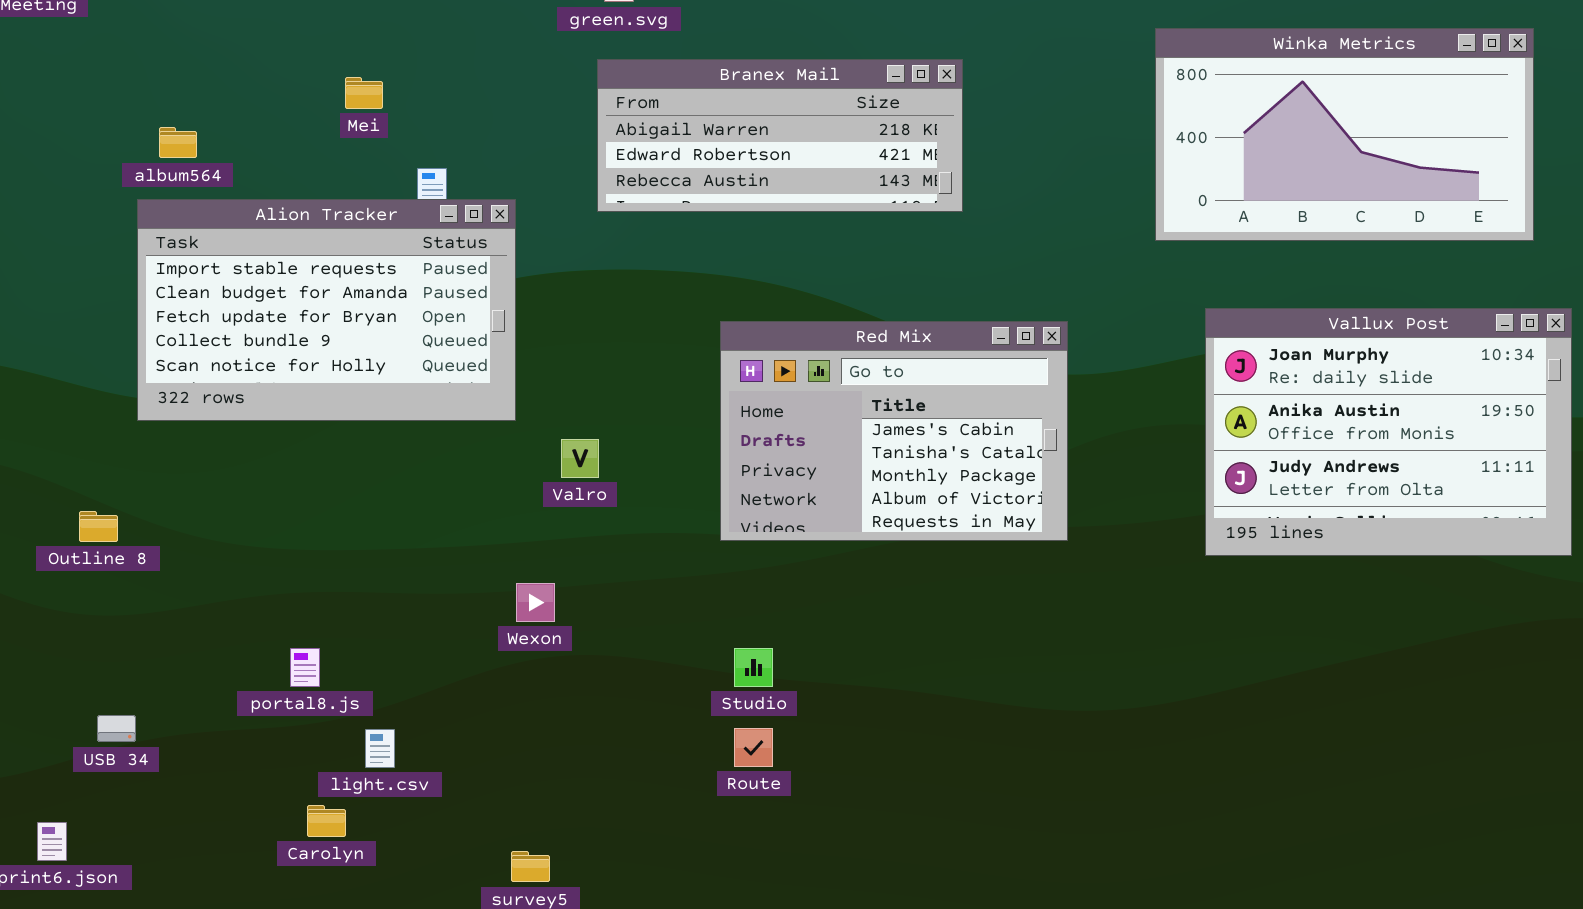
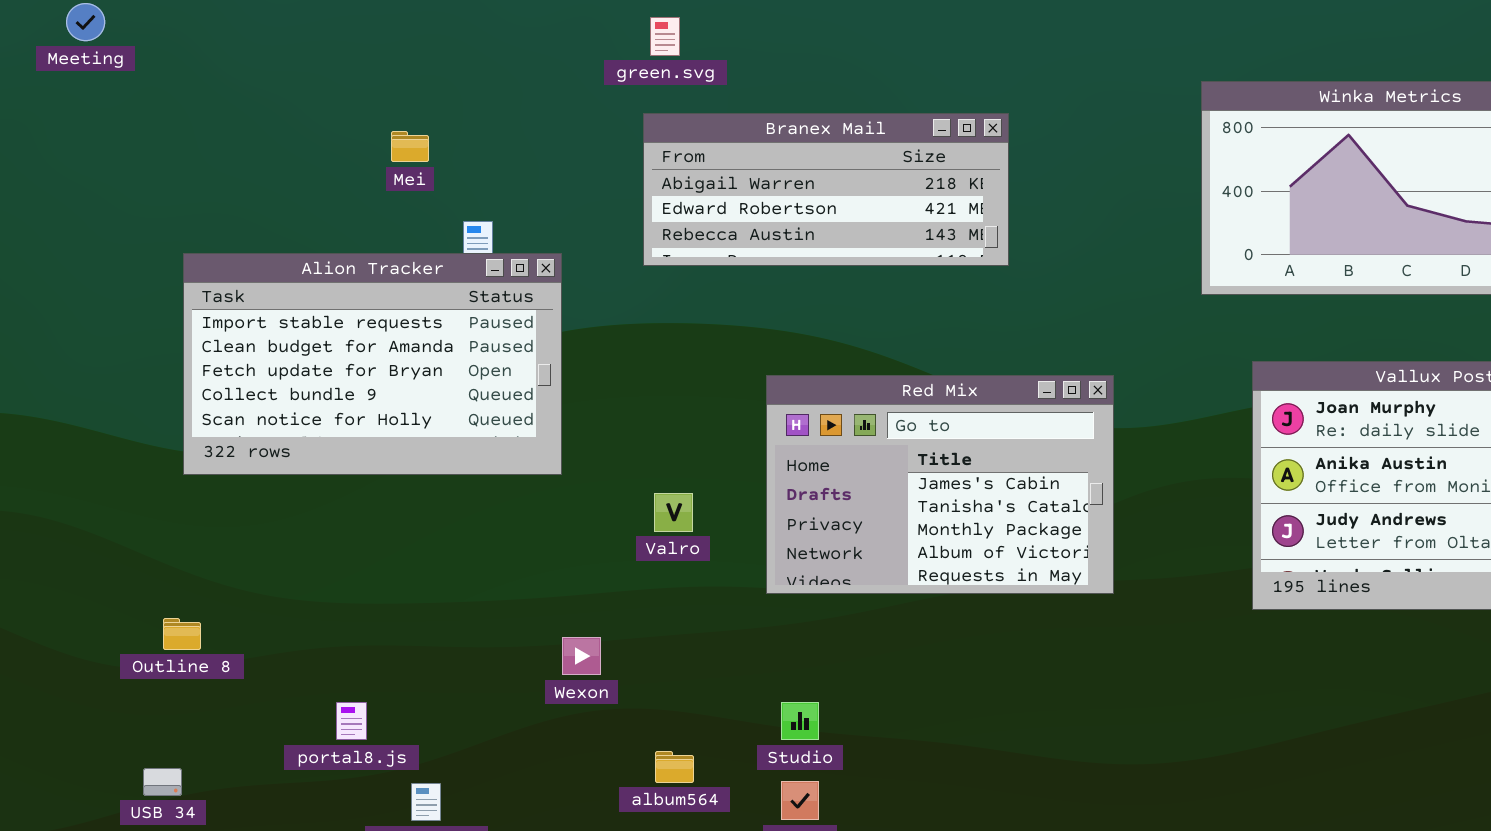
album564: [159,127,197,158] -> [655,751,694,783], moved
Valro: [561,439,599,478] -> [654,493,693,532], moved
Outline 8: [79,511,118,542] -> [163,618,201,650], moved

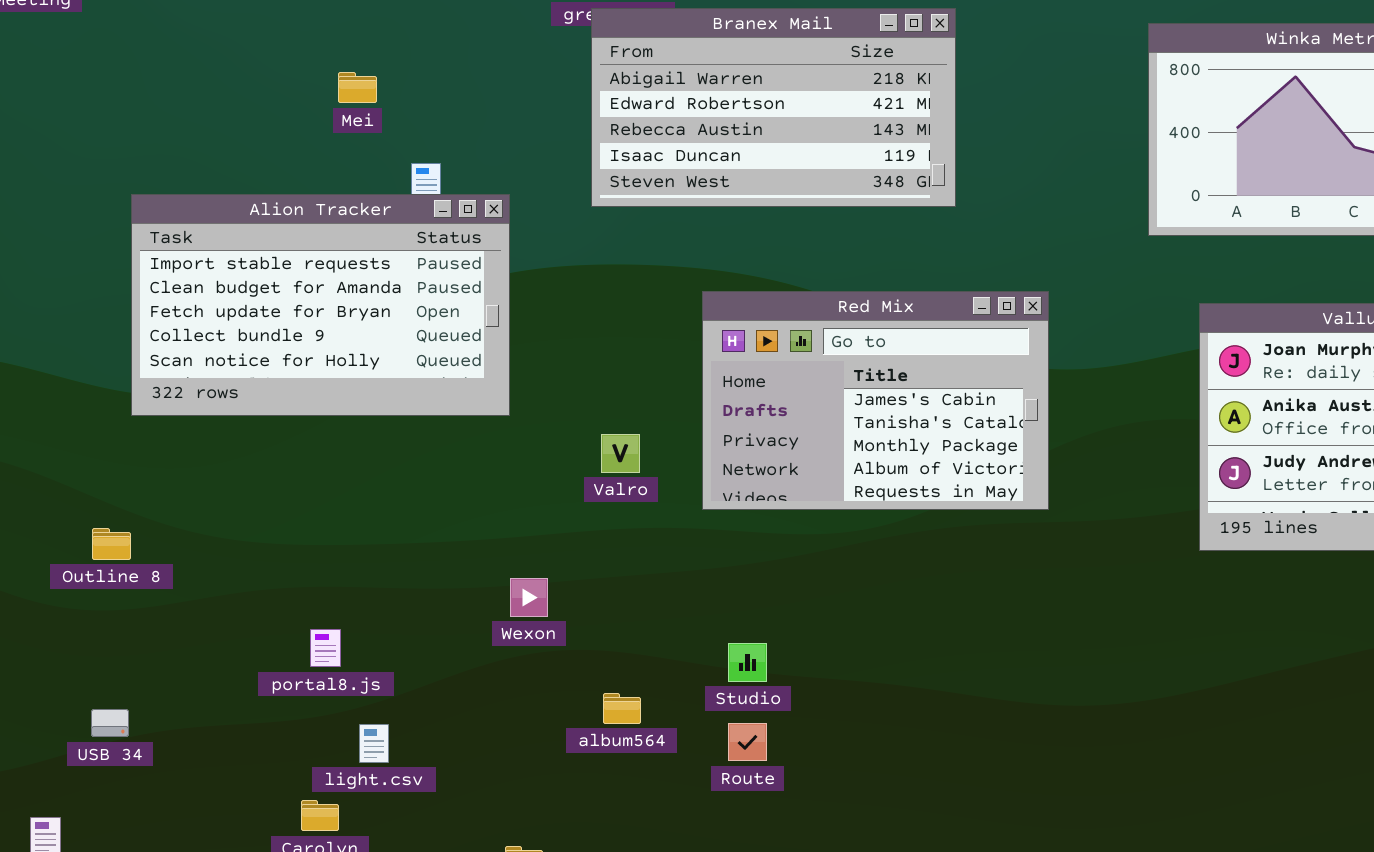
Branex Mail: [643,113,1009,266] -> [591,8,956,207], resized
Red Mix: [766,375,1114,594] -> [702,291,1049,510], moved
Outline 8: [163,618,201,650] -> [92,528,131,560], moved
portal8.js: [336,702,367,740] -> [310,629,341,667], moved

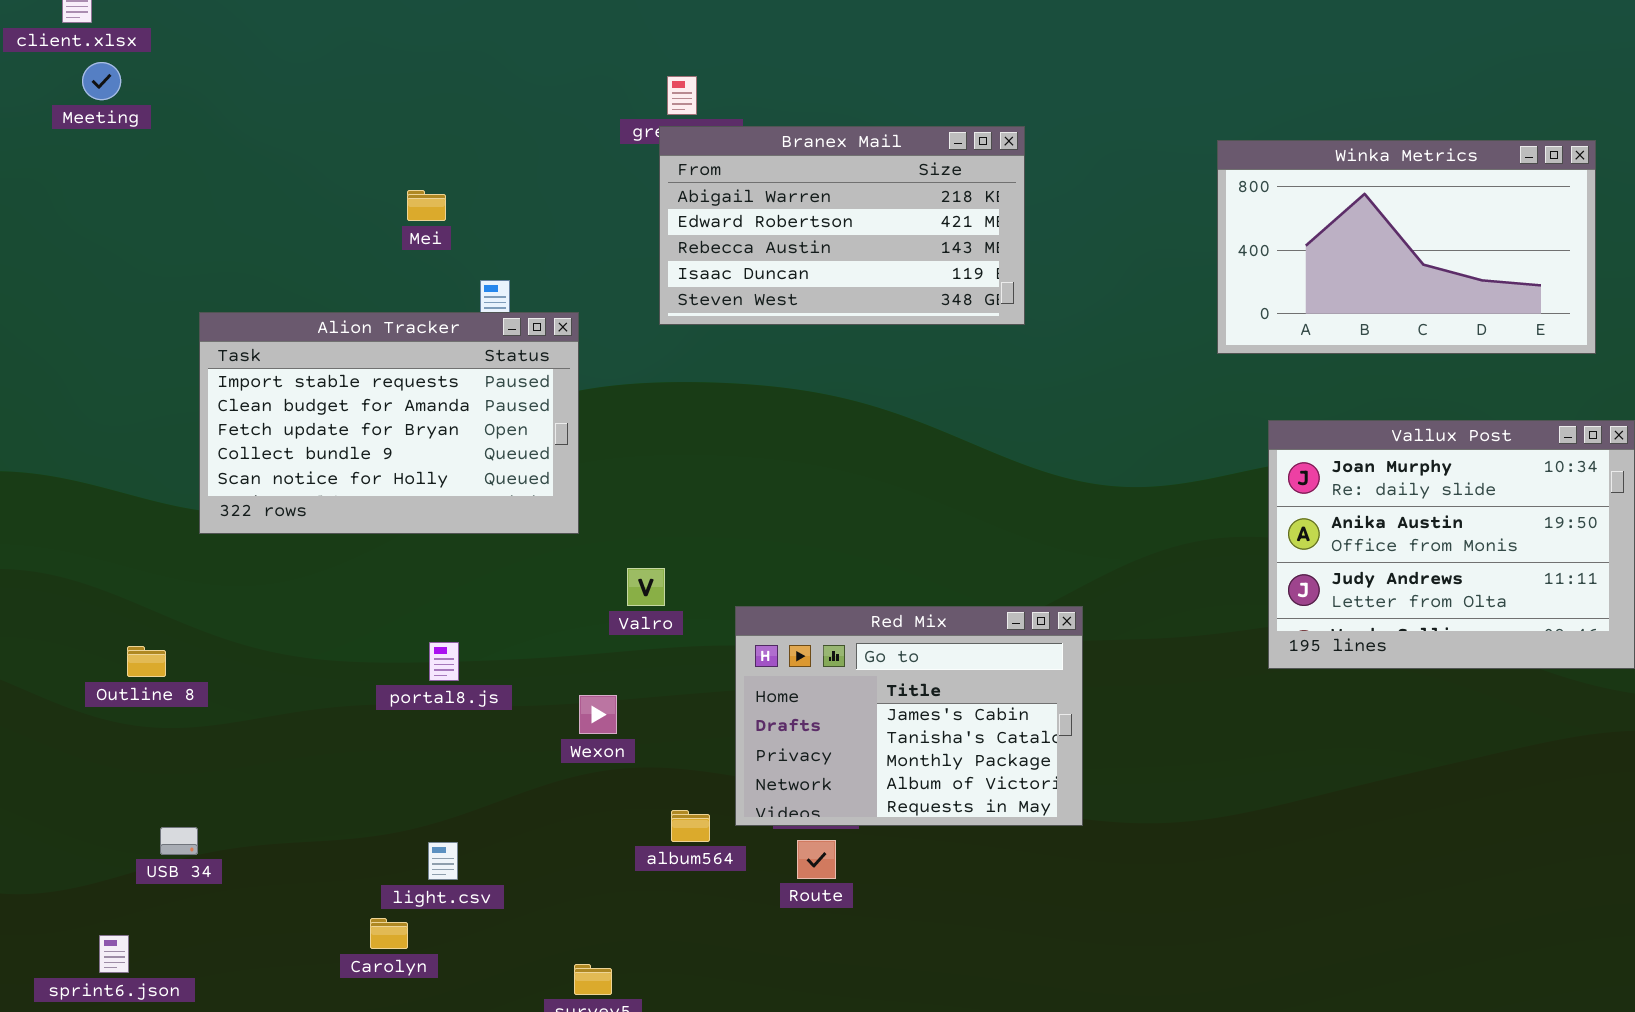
Red Mix: [702,291,1049,510] -> [735,606,1083,826], moved
Valro: [601,434,640,473] -> [627,568,665,606], moved
Outline 8: [92,528,131,560] -> [127,646,166,677], moved
portal8.js: [310,629,341,667] -> [429,642,459,681], moved

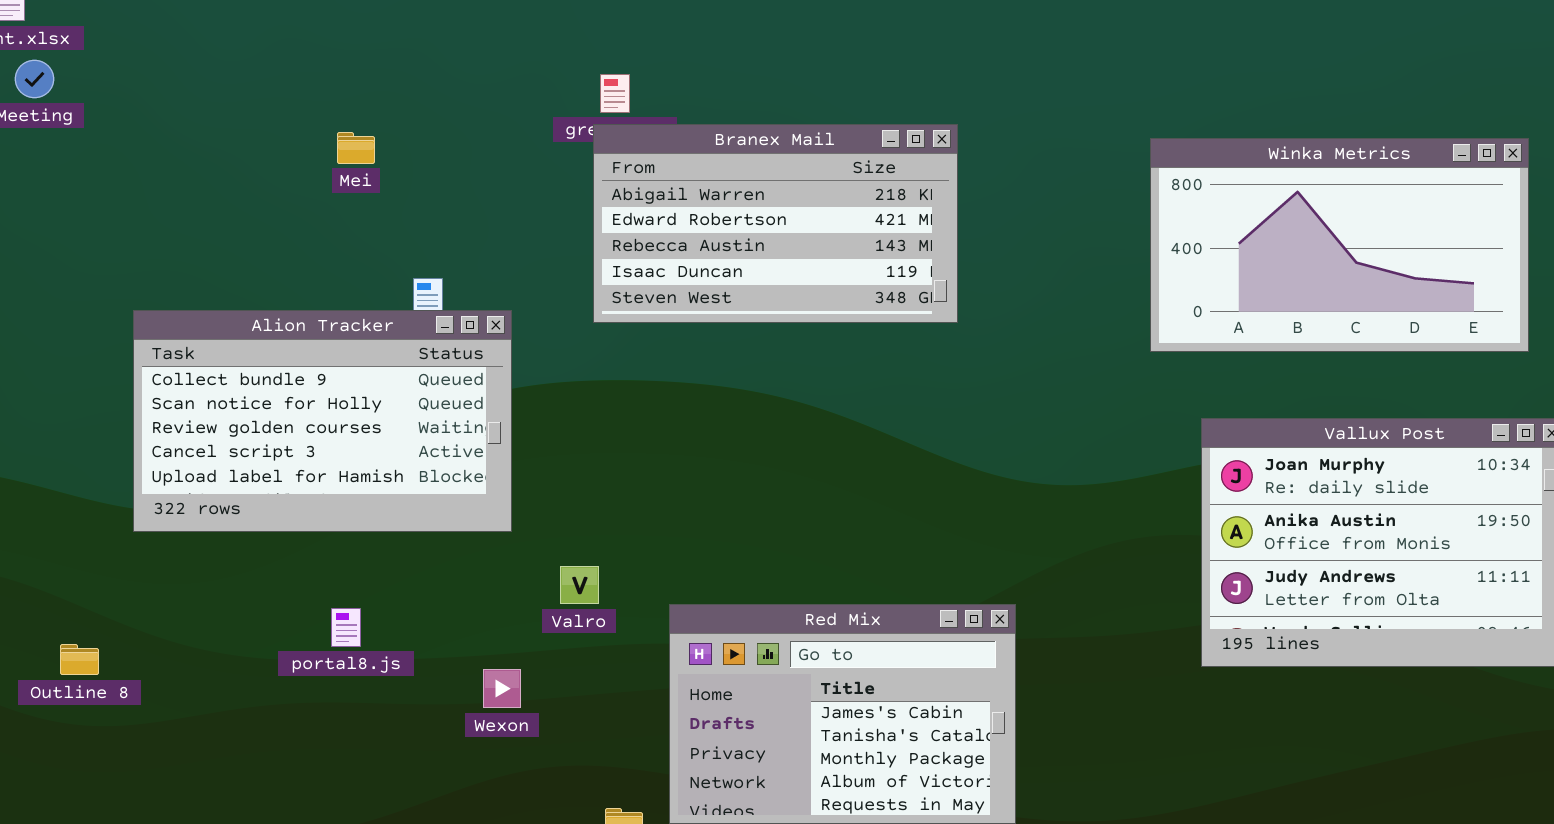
Mei: [407,190,446,221] -> [337,132,375,164], moved
Alion Tracker: [199,312,579,534] -> [133,310,512,532], scrolled down 3 rows
portal8.js: [429,642,459,681] -> [331,608,361,647], moved
Wexon: [579,695,617,734] -> [483,669,521,708], moved

